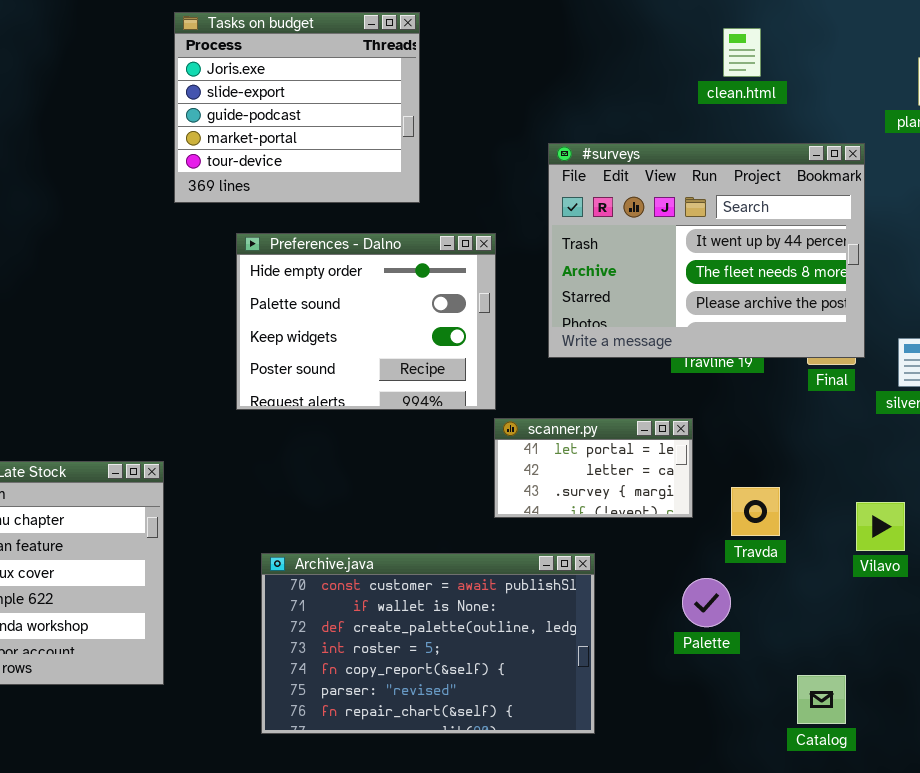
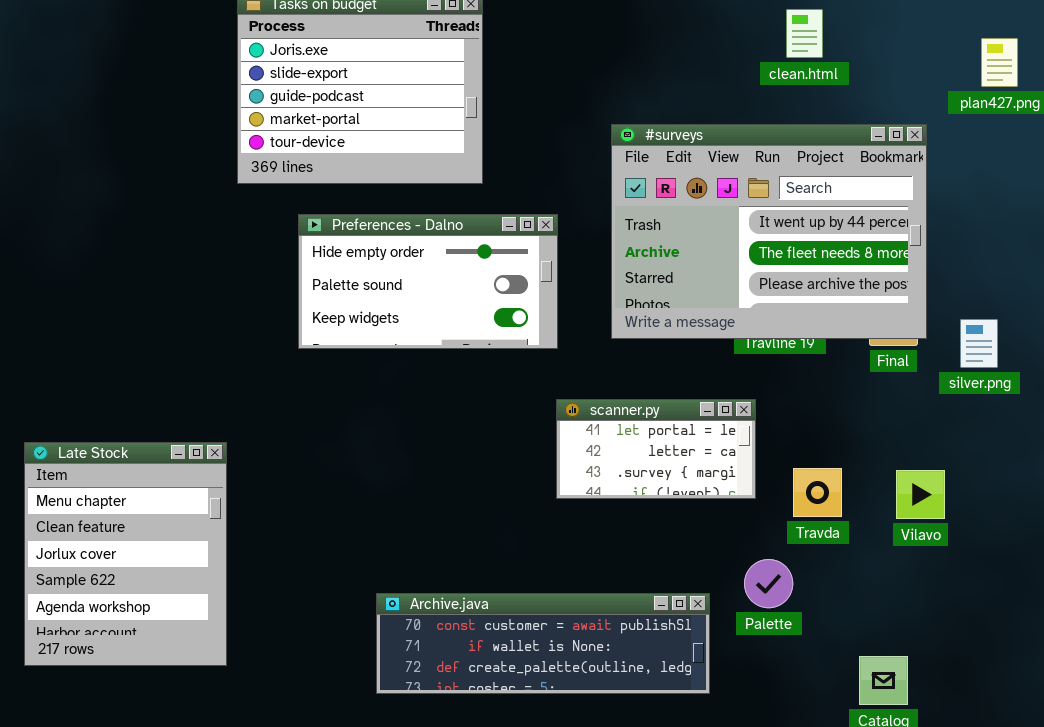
Preferences - Dalno: [236,233,496,410] -> [298,214,558,349], resized
Vilavo: [856,502,905,551] -> [896,470,945,519], moved
Archive.java: [261,553,595,734] -> [376,593,710,694], moved, resized

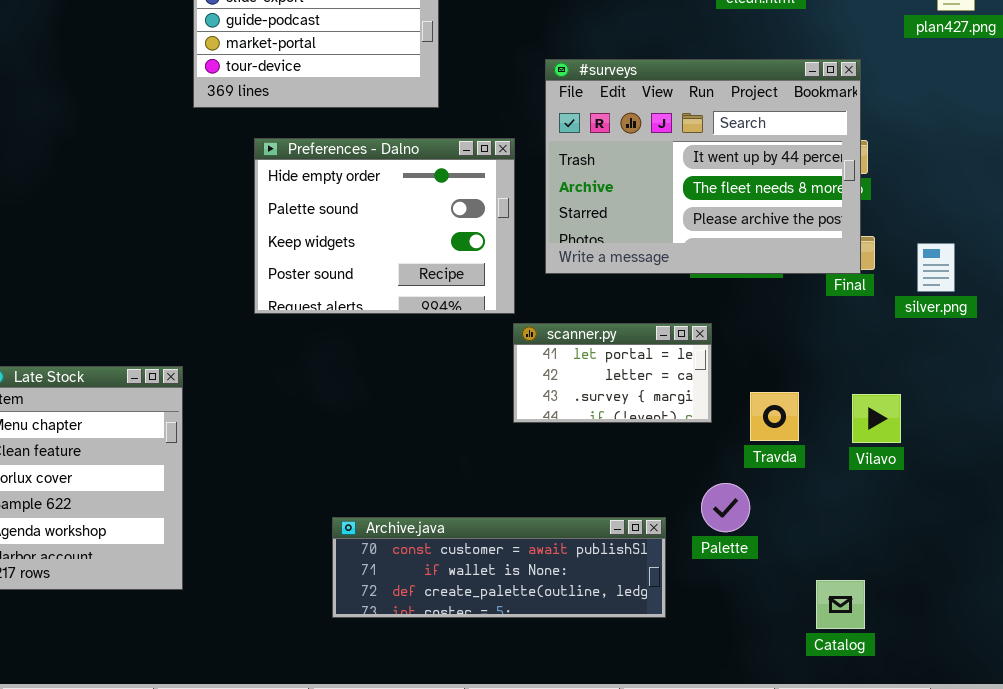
#surveys: [611,124,927,339] -> [545,59,861,274], moved
Preferences - Dalno: [298,214,558,349] -> [254,138,515,314], resized

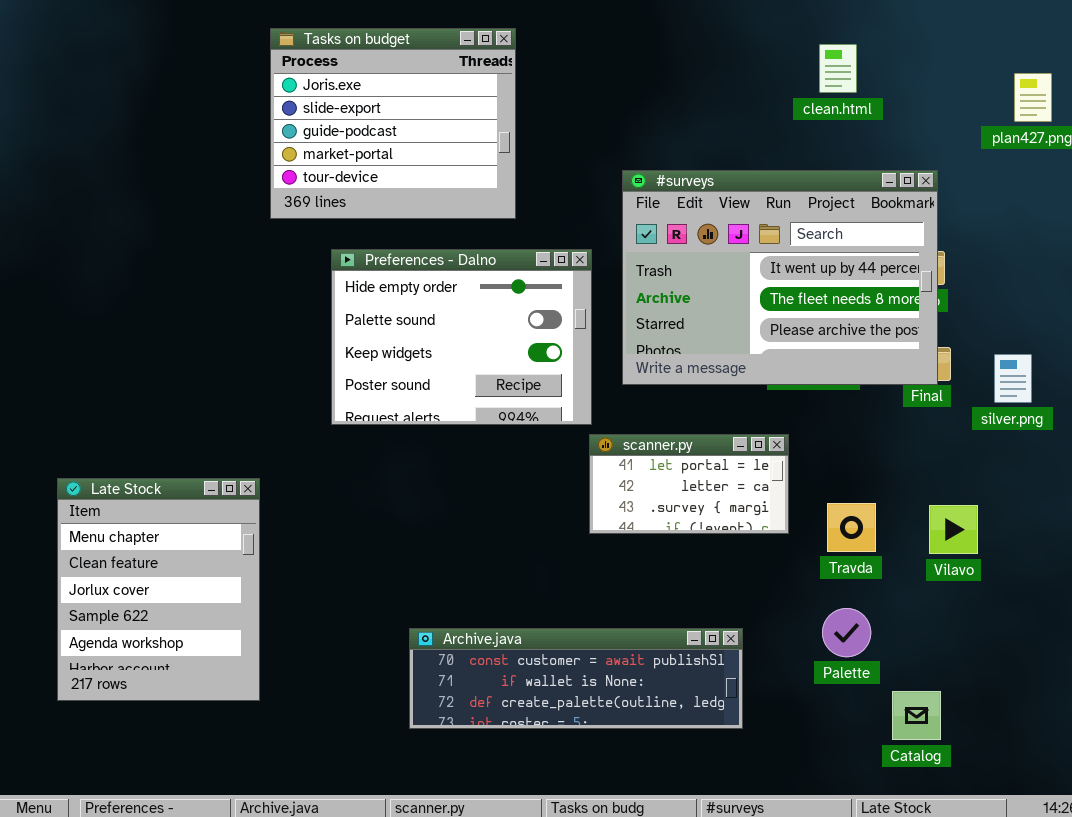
Palette: [701,483,750,532] -> [822,608,871,657], moved

